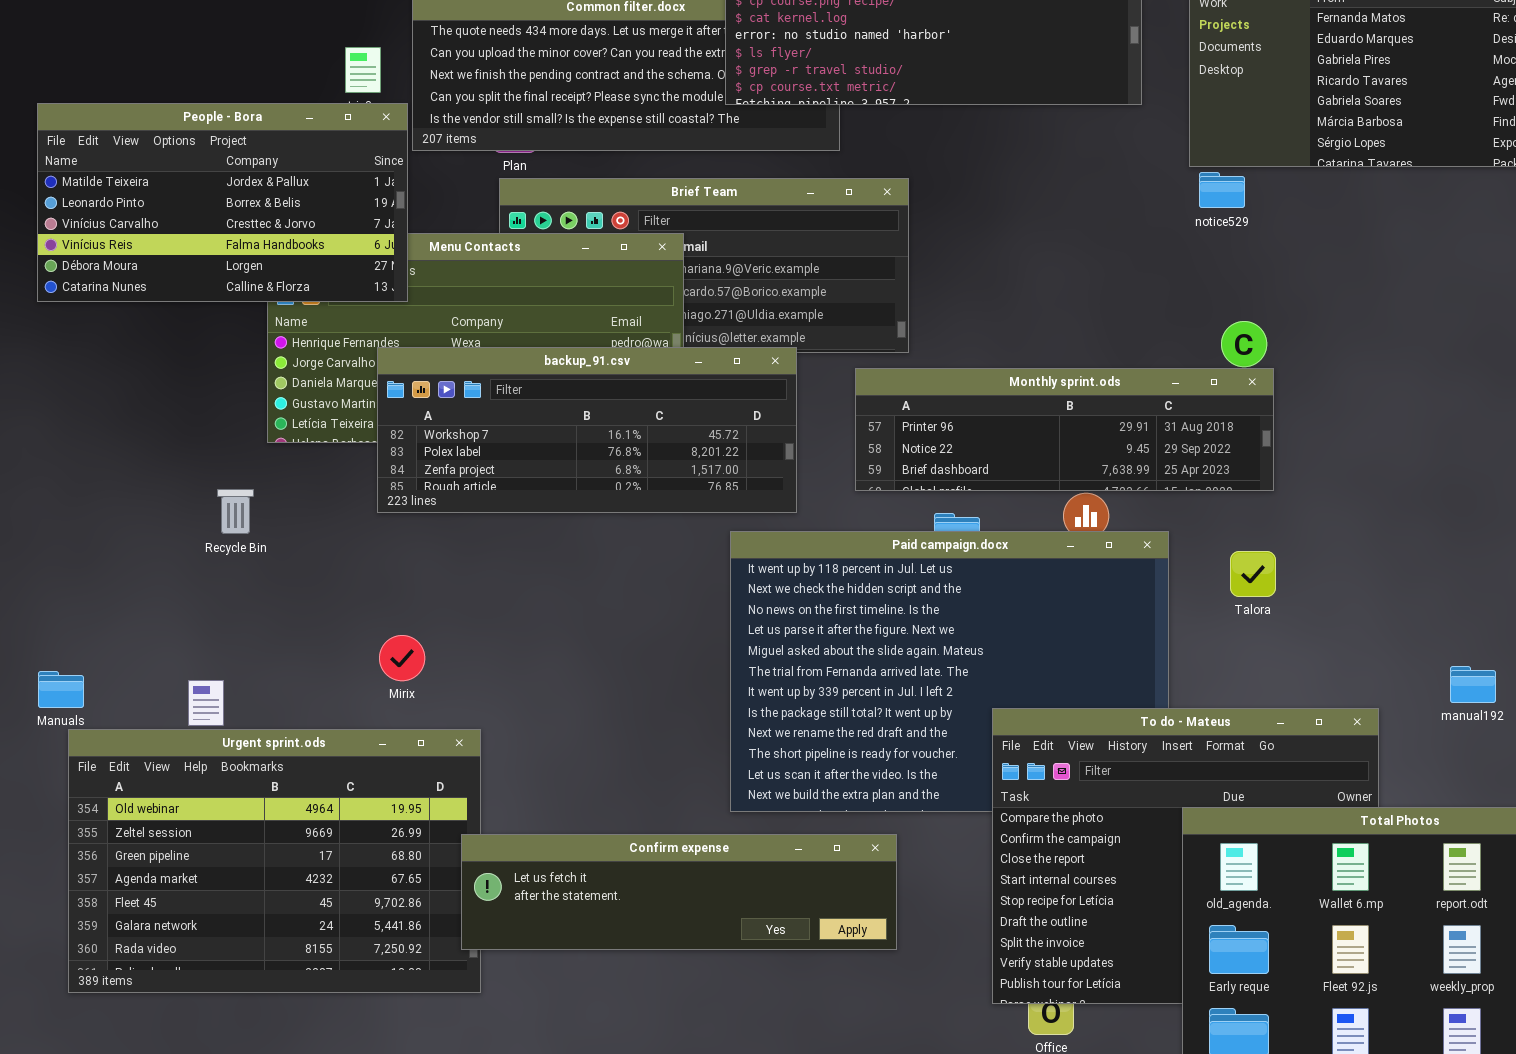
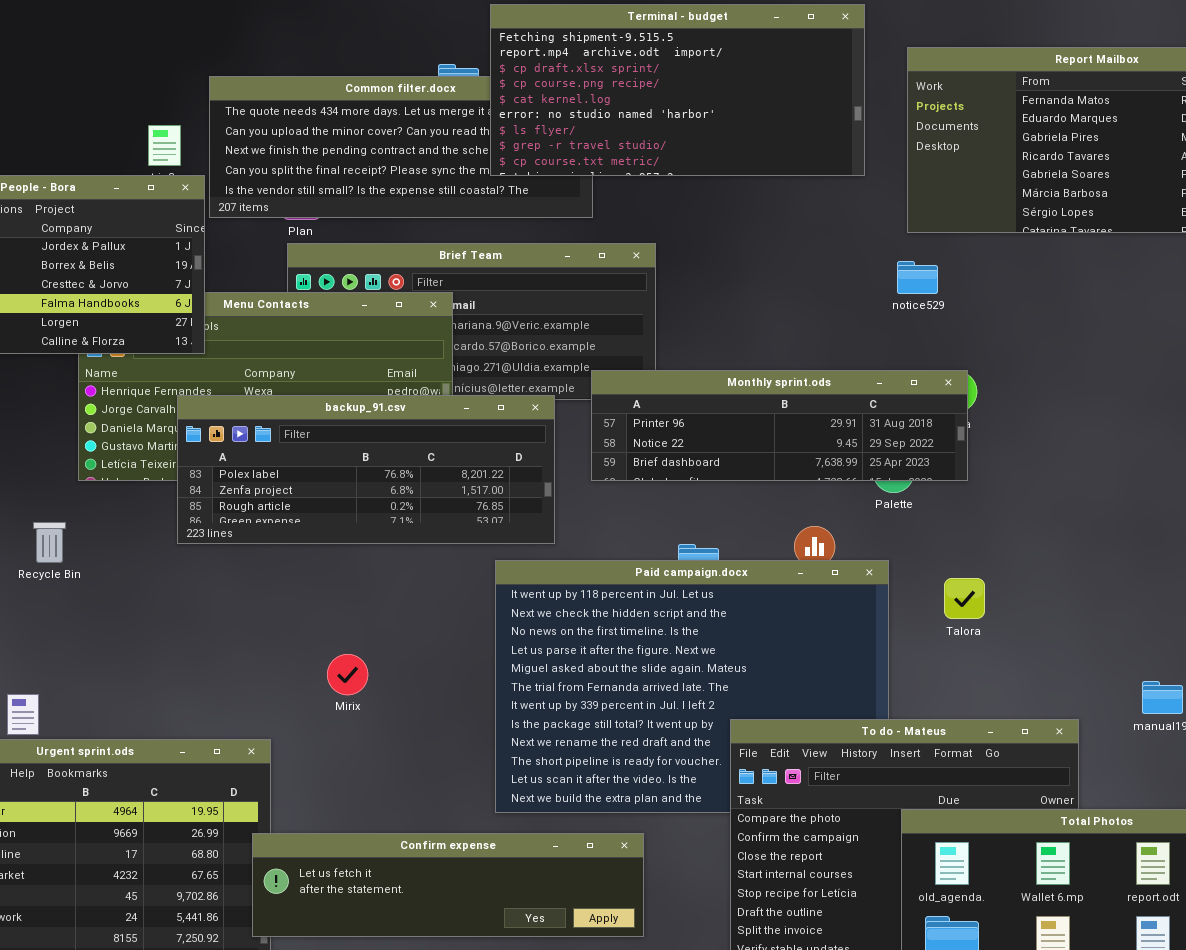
notice529: [1199,172,1245,208] -> [897,261,938,294], moved
backup_91.csv: [377,347,797,513] -> [177,395,555,544], scrolled down 1 row
Monthly sprint.ods: [855,368,1274,491] -> [591,370,968,481], moved
Mirix: [379,635,425,681] -> [327,654,368,695], moved

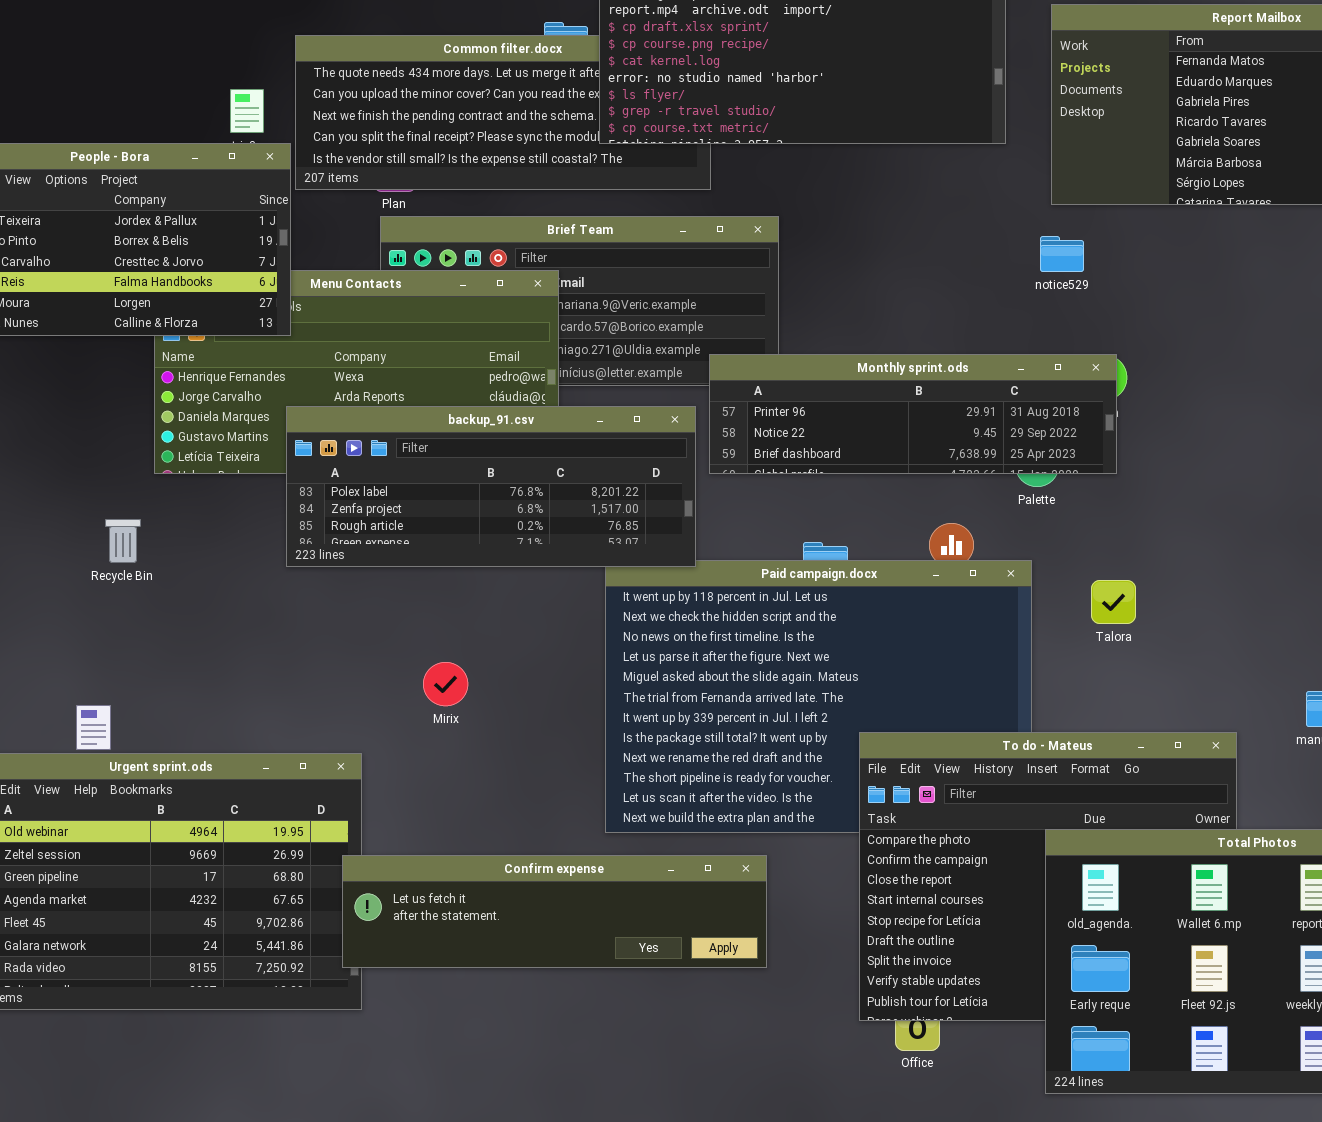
backup_91.csv: [177,395,555,544] -> [286,406,696,567], moved

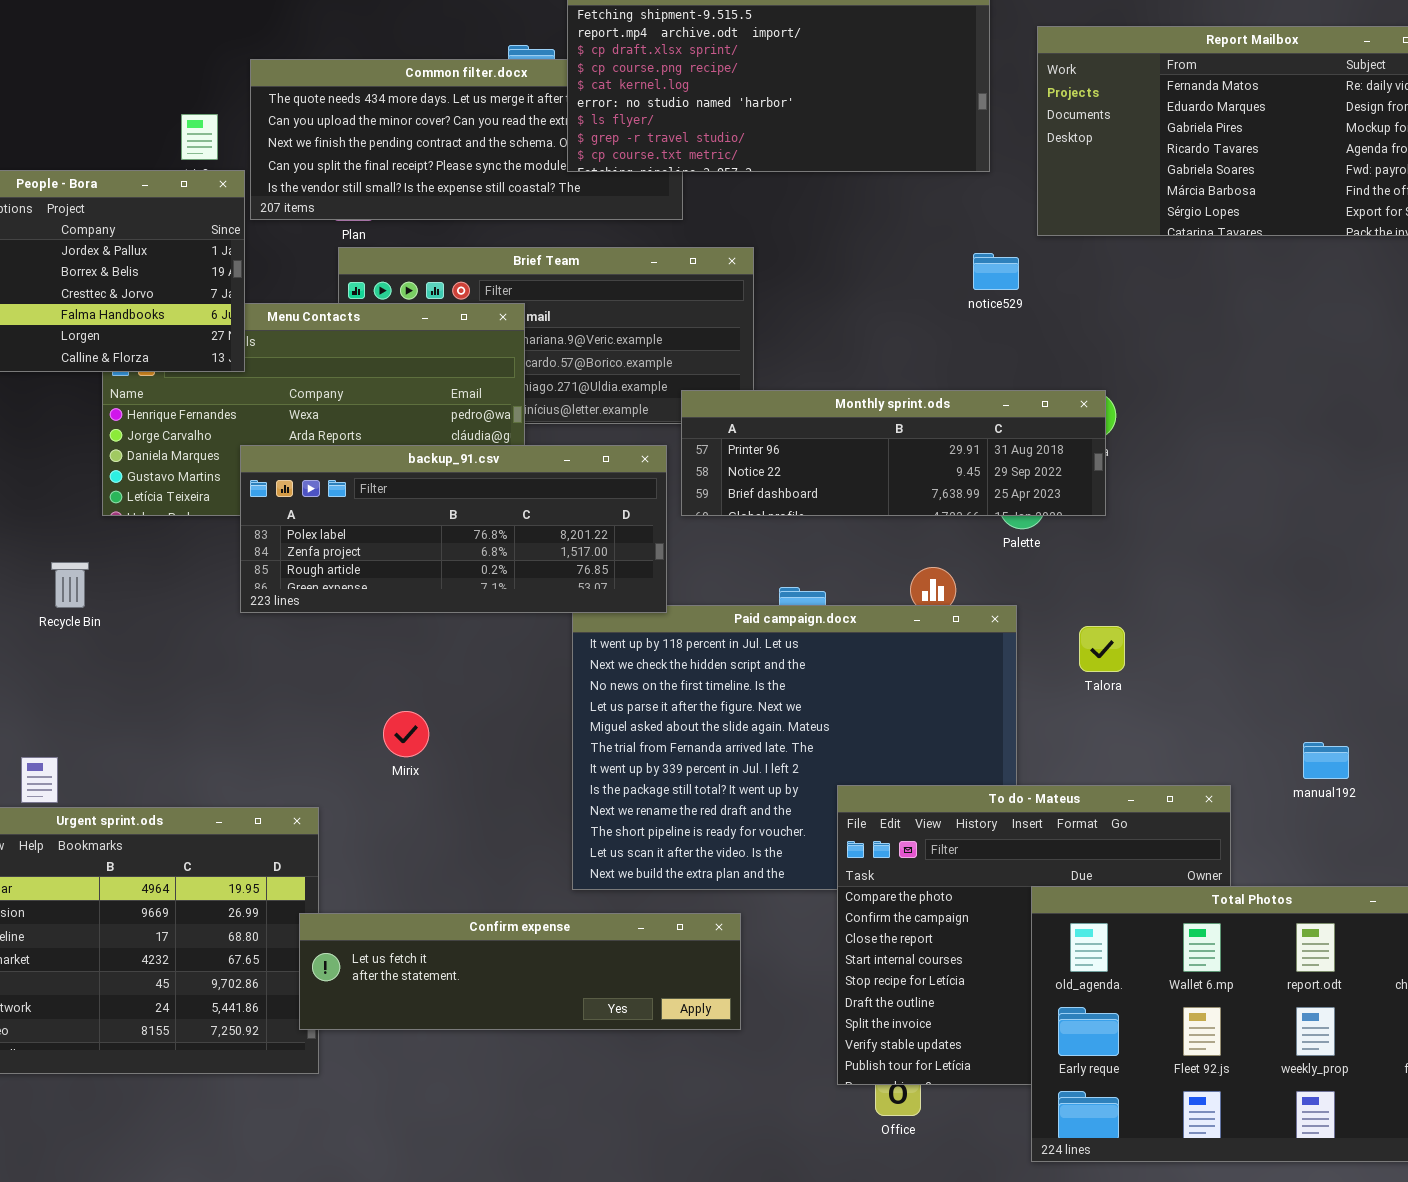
notice529: [1040,236,1084,272] -> [973,253,1019,290], moved

